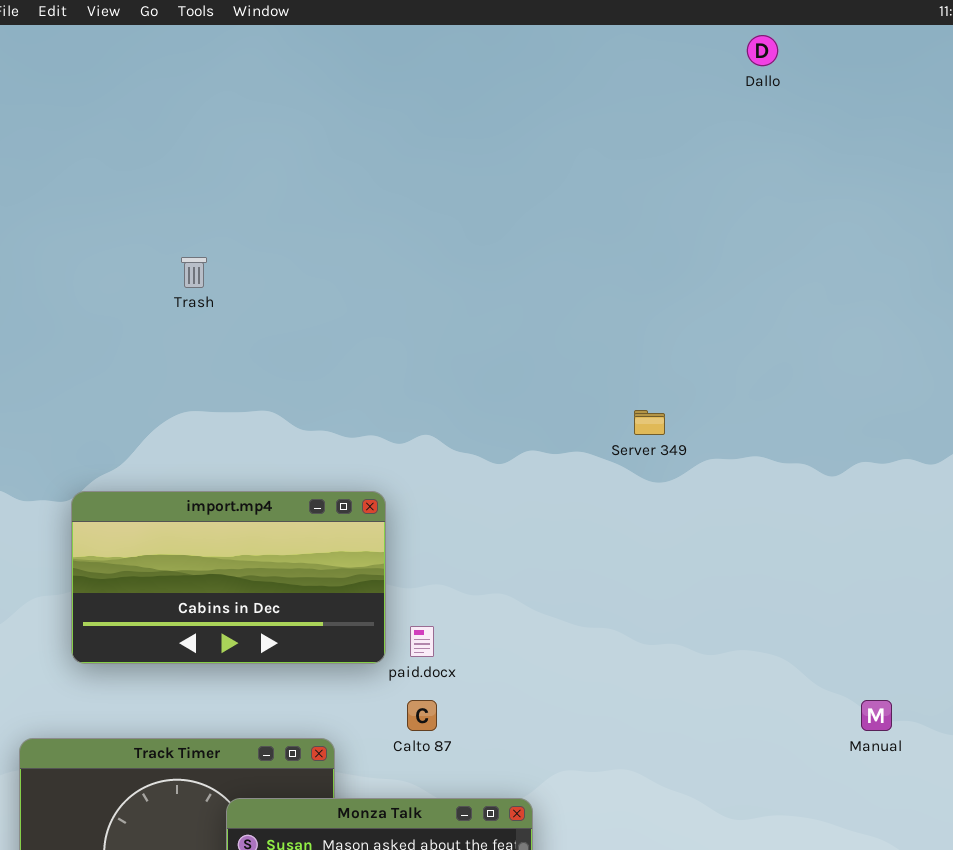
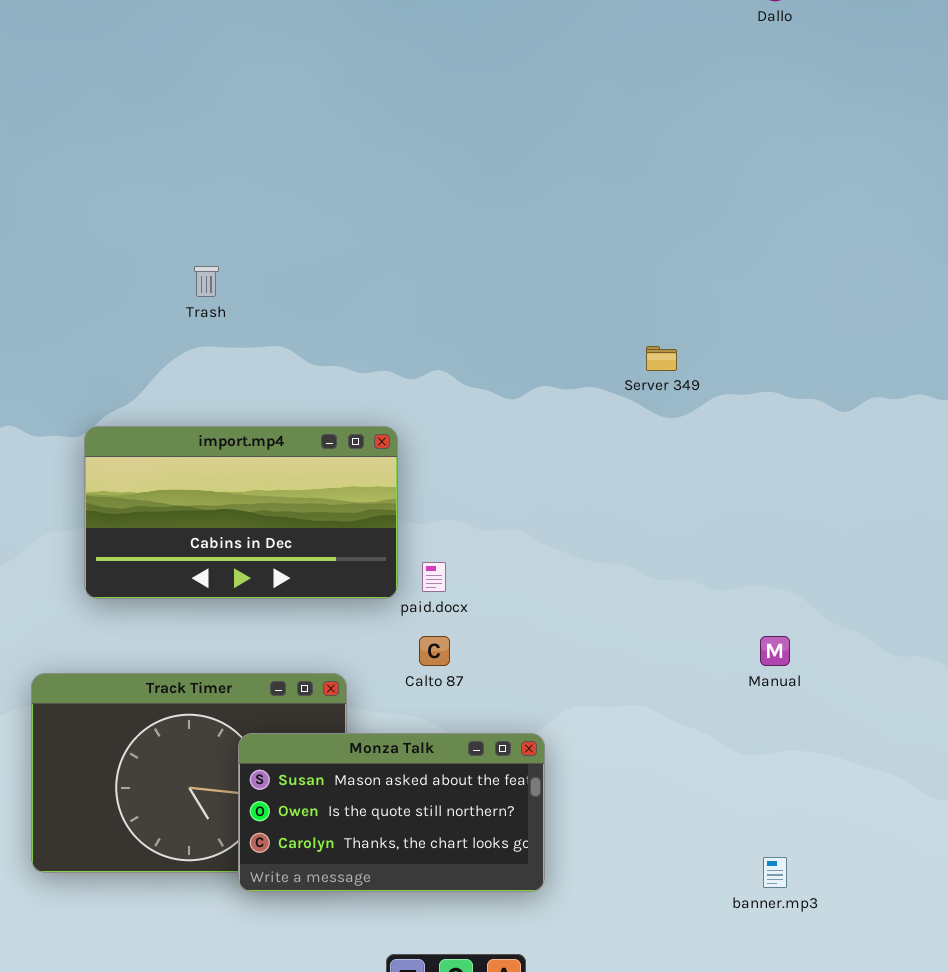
Trash: [181,257,207,288] -> [194,266,219,297], moved
Manual: [861,700,892,731] -> [760,636,790,666], moved

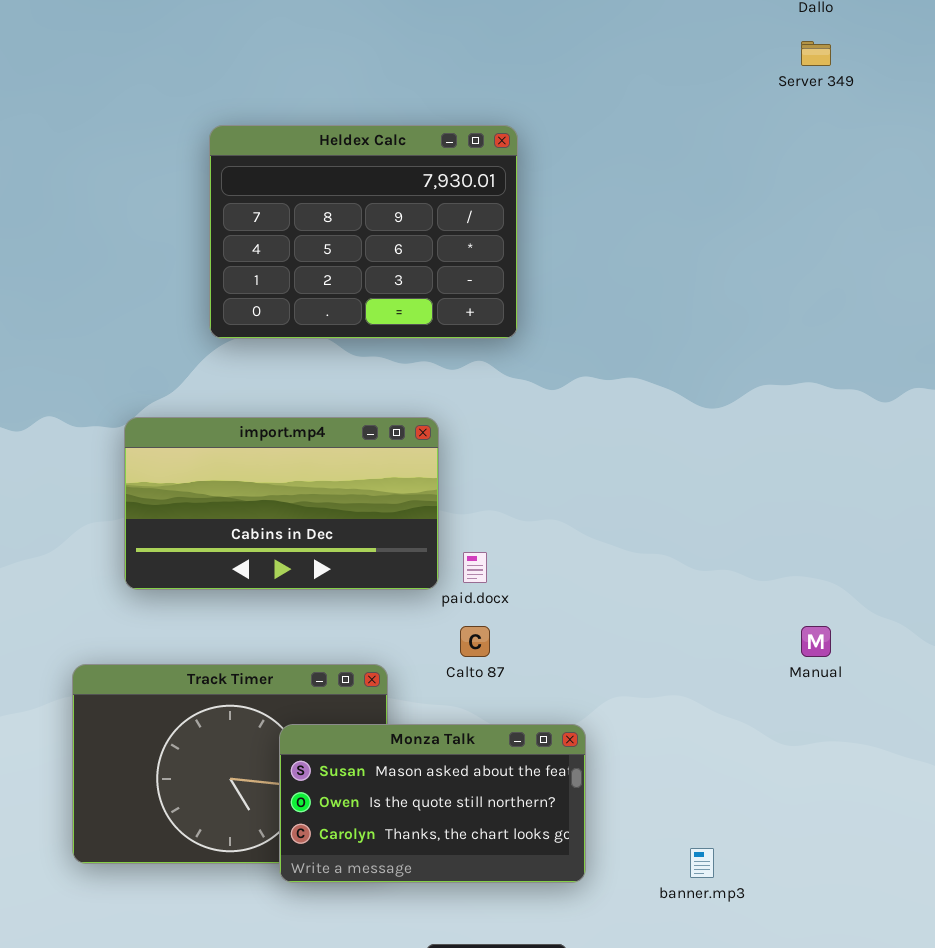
Heldex Calc: none -> [209,125,518,339], opened
Server 349: [646,346,677,371] -> [801,41,831,66], moved
banner.mp3: [763,857,787,888] -> [690,848,714,878], moved

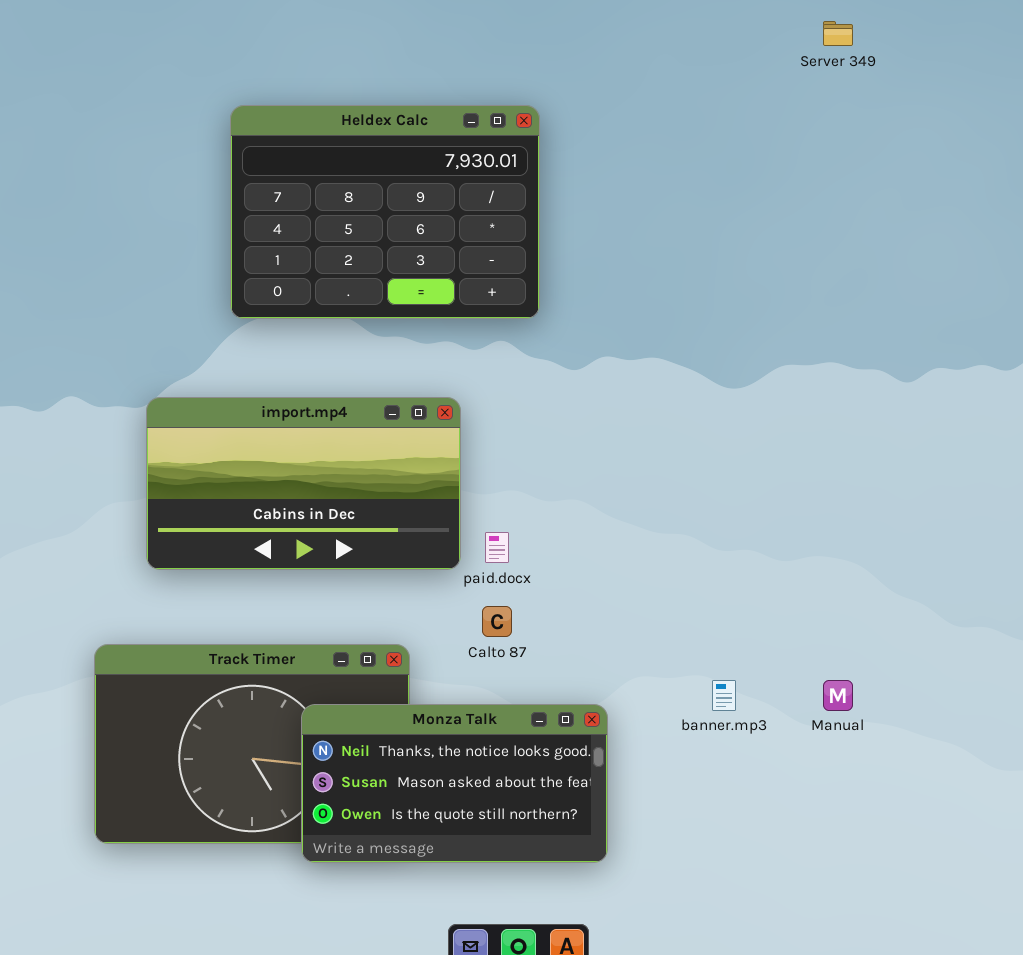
Manual: [801,626,831,657] -> [823,680,853,711], moved
Monza Talk: [279,724,586,883] -> [301,704,608,863], scrolled up 1 row
banner.mp3: [690,848,714,878] -> [712,680,736,711], moved

